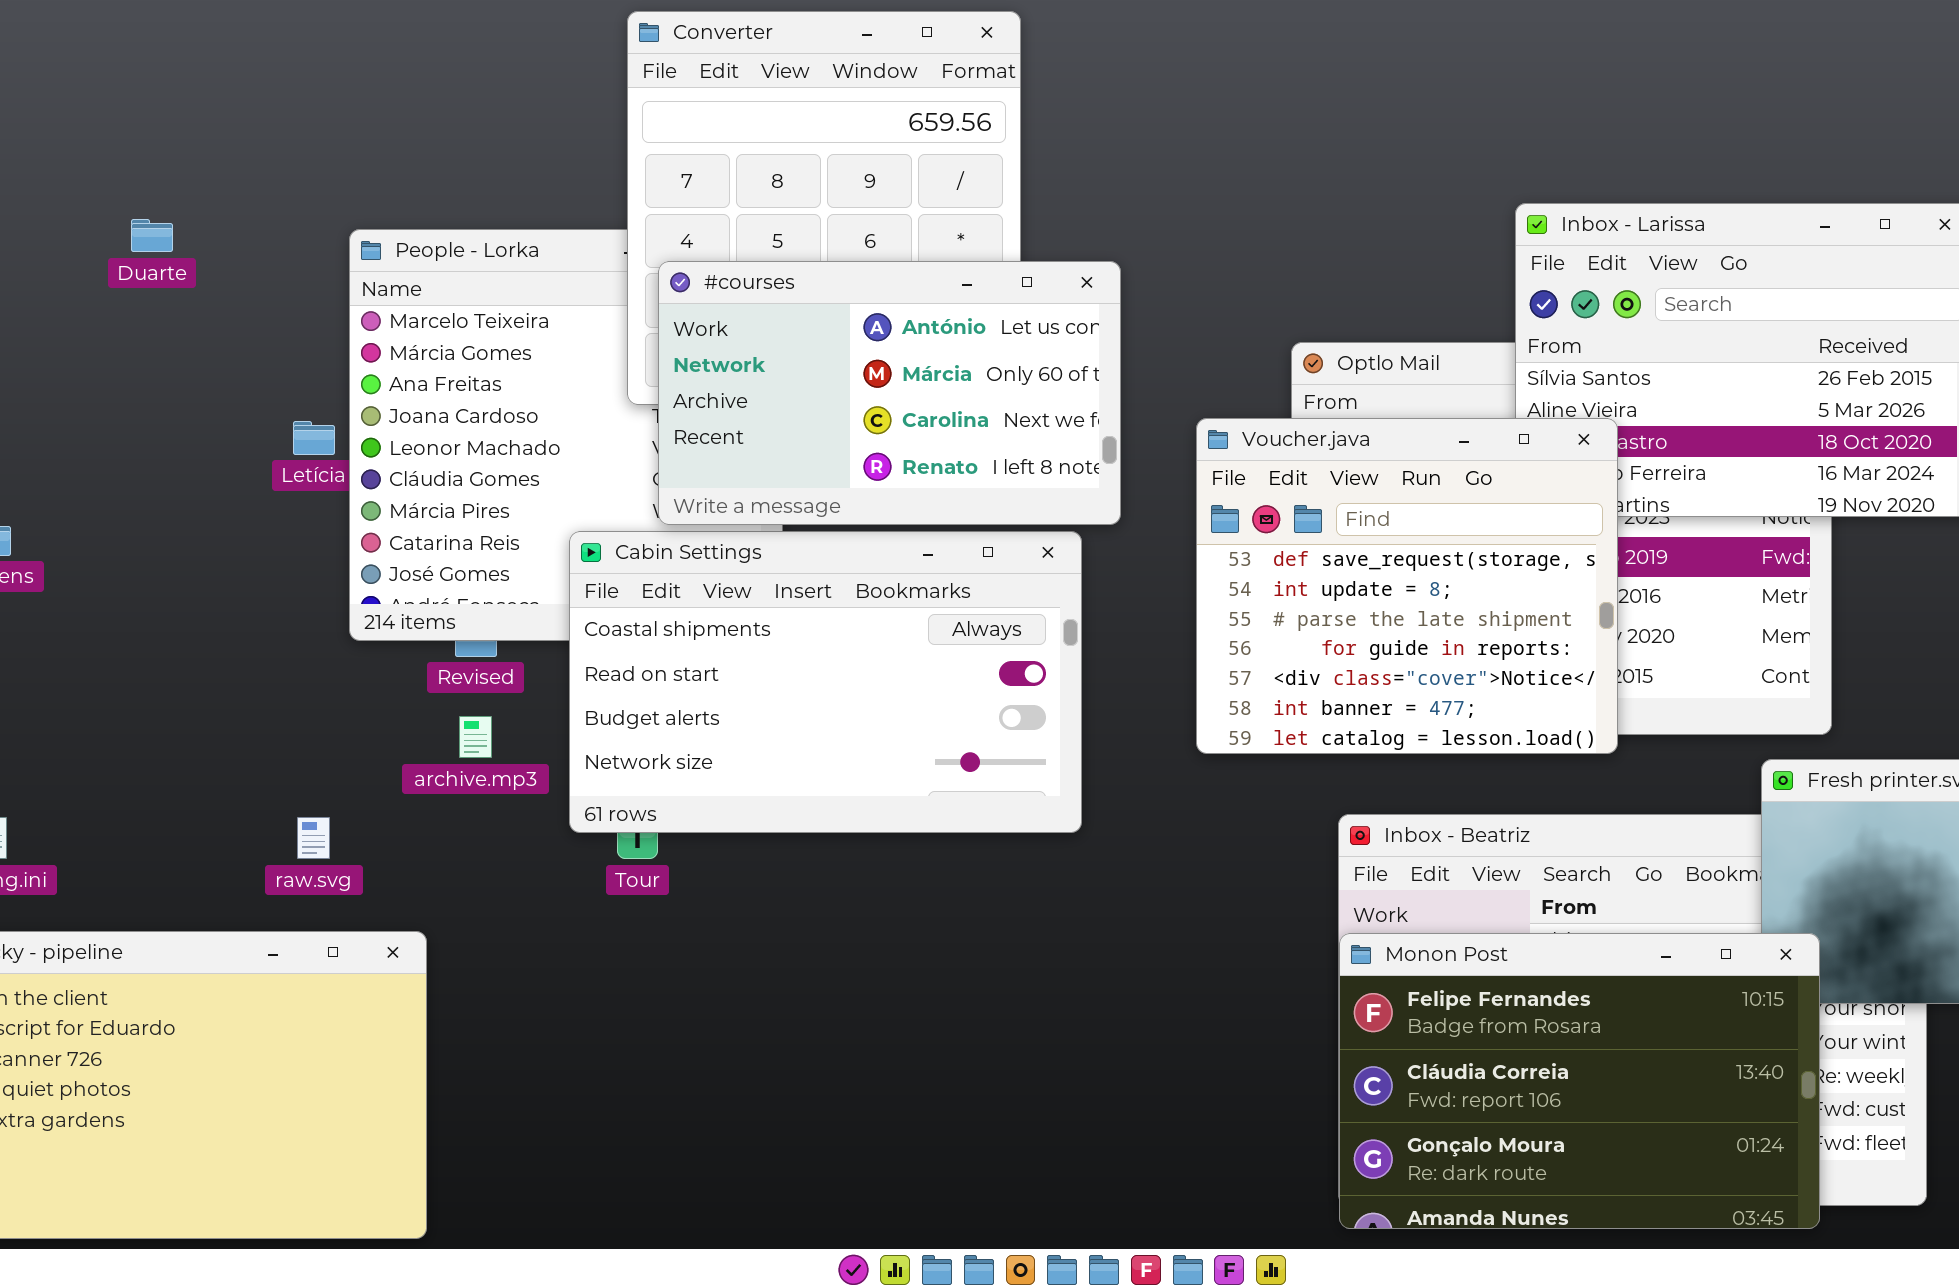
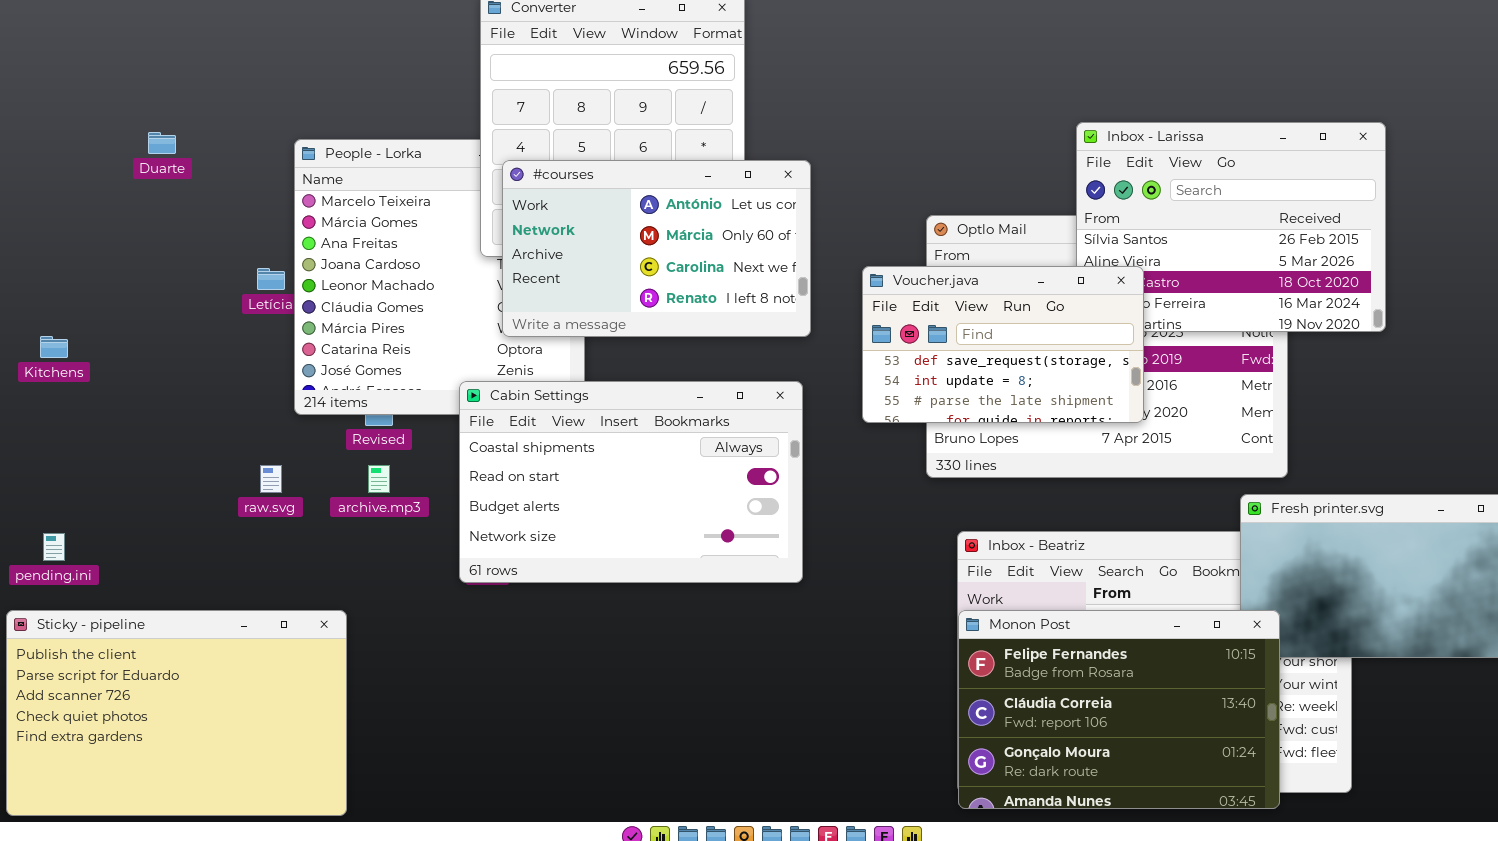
Voucher.java: [1196,418,1618,754] -> [862,266,1144,423], resized
Cabin Settings: [569,531,1082,833] -> [459,381,803,583], moved
raw.svg: [297,817,330,859] -> [260,465,282,493], moved

